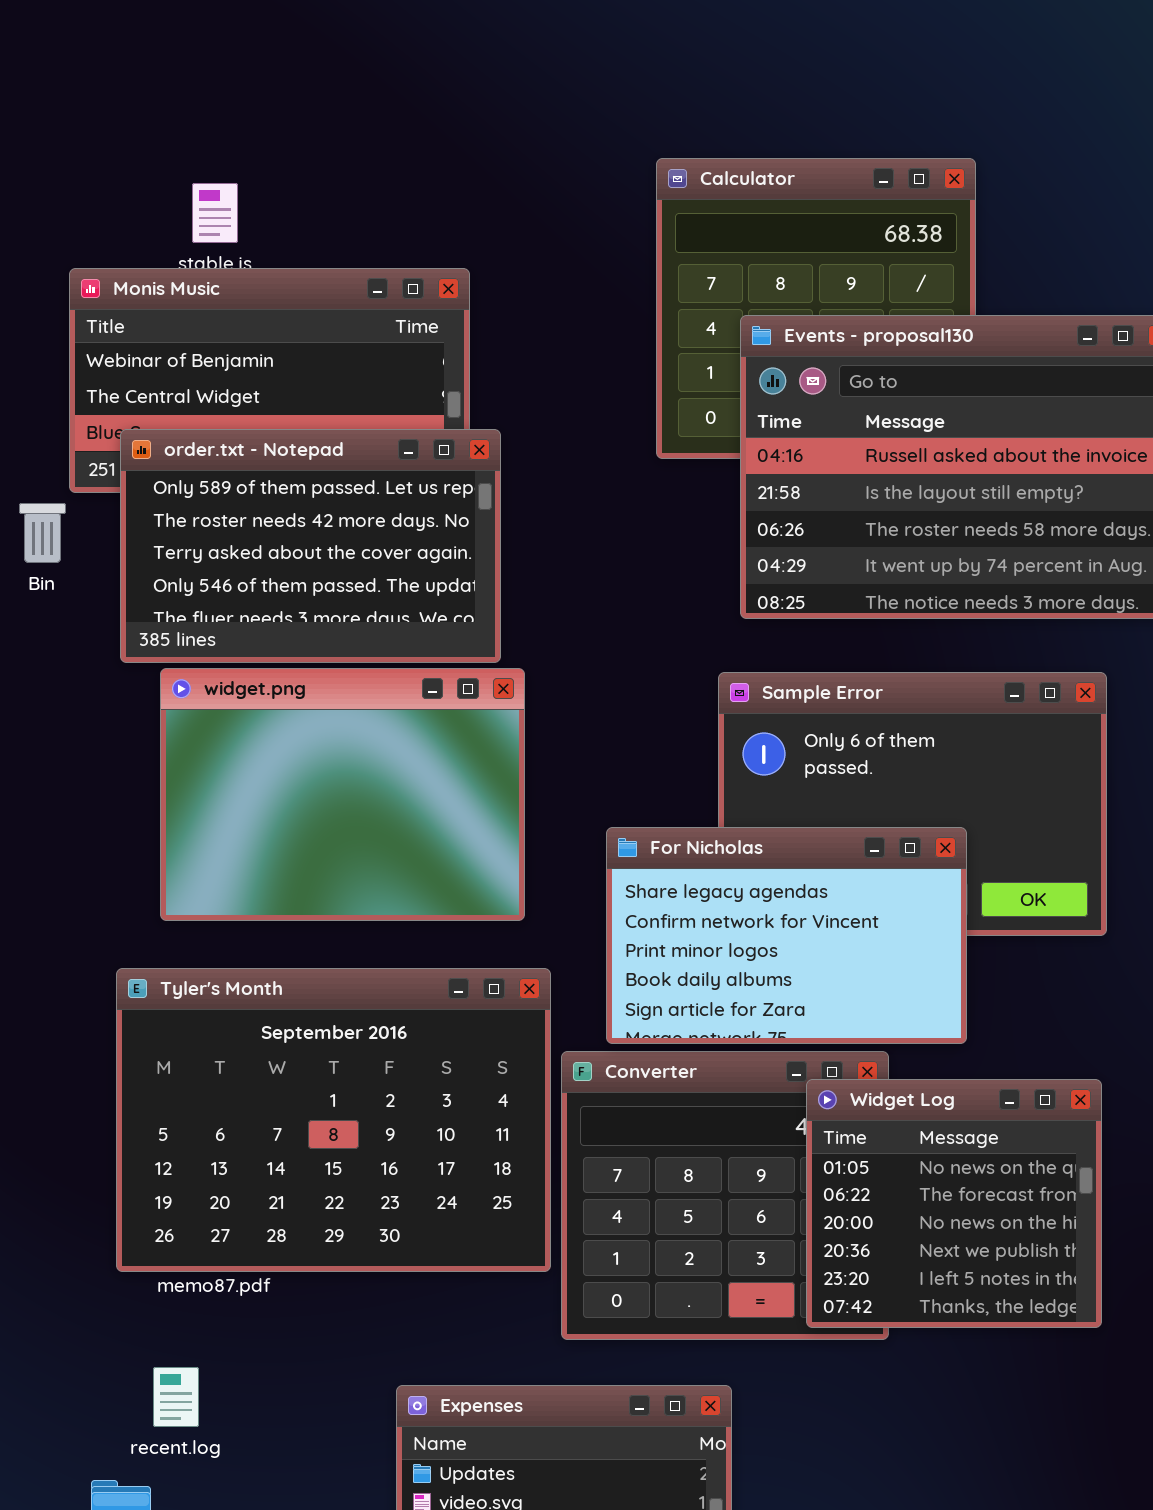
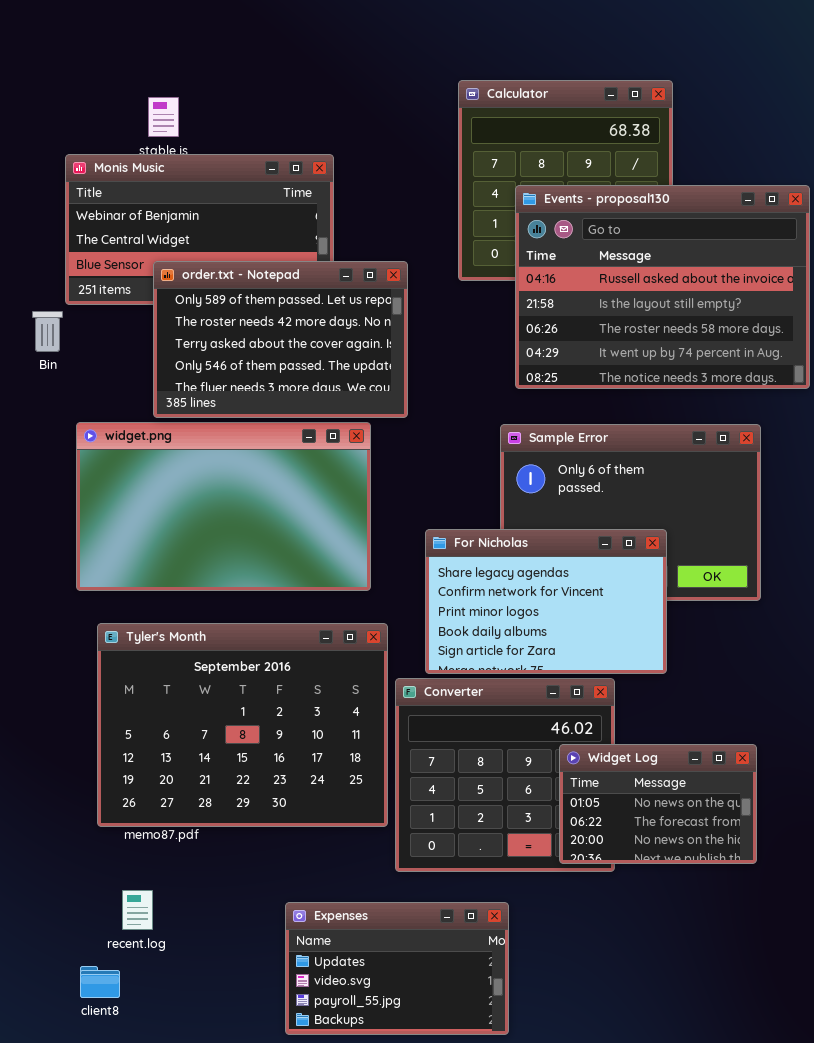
order.txt - Notepad: [120,429,501,663] -> [153,261,408,418], moved
widget.png: [160,668,525,921] -> [76,422,371,591], resized
Widget Log: [806,1079,1102,1328] -> [559,744,757,864], resized

